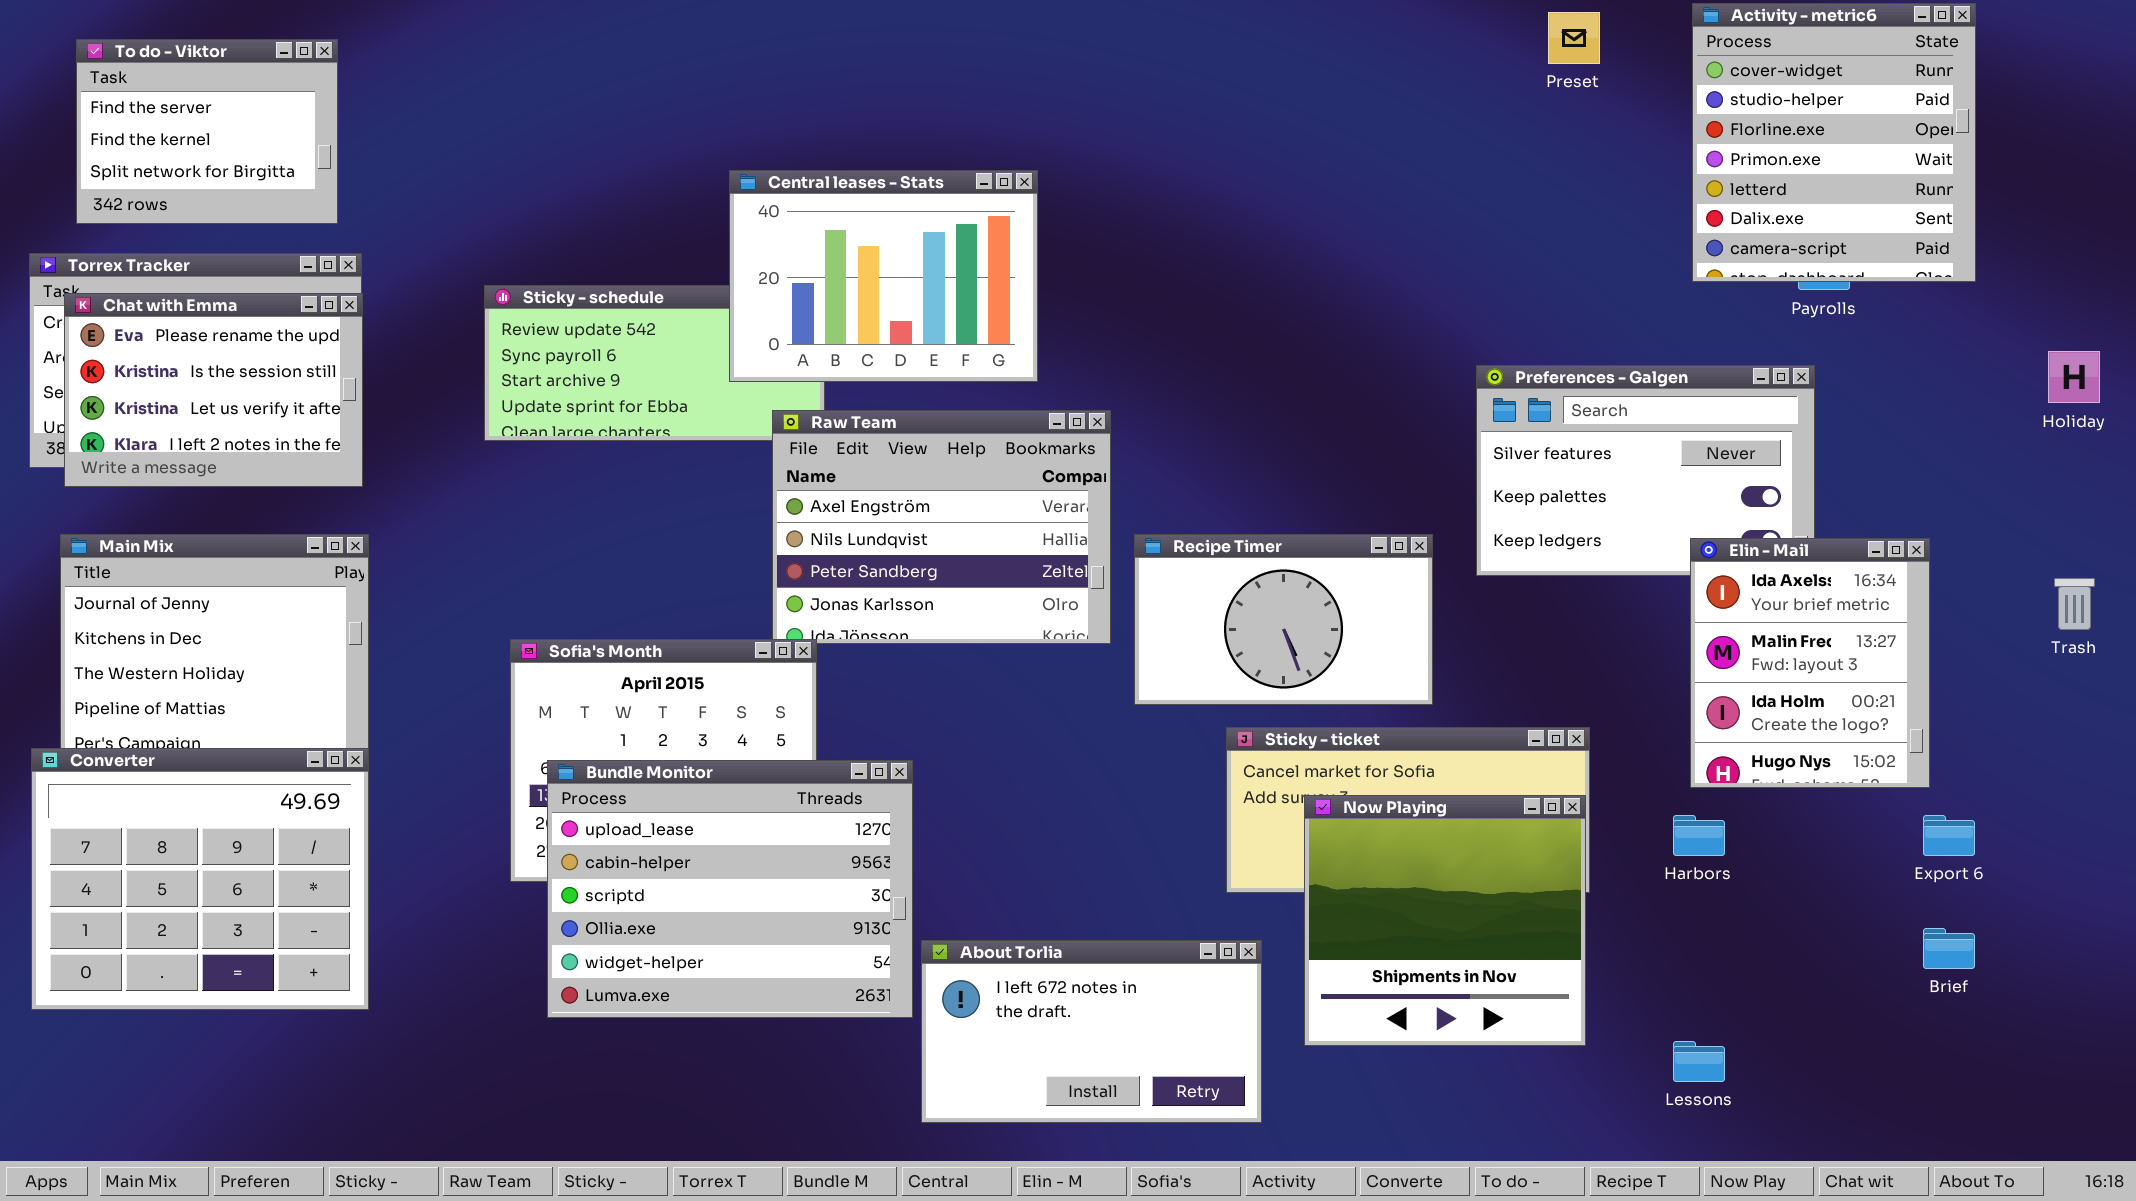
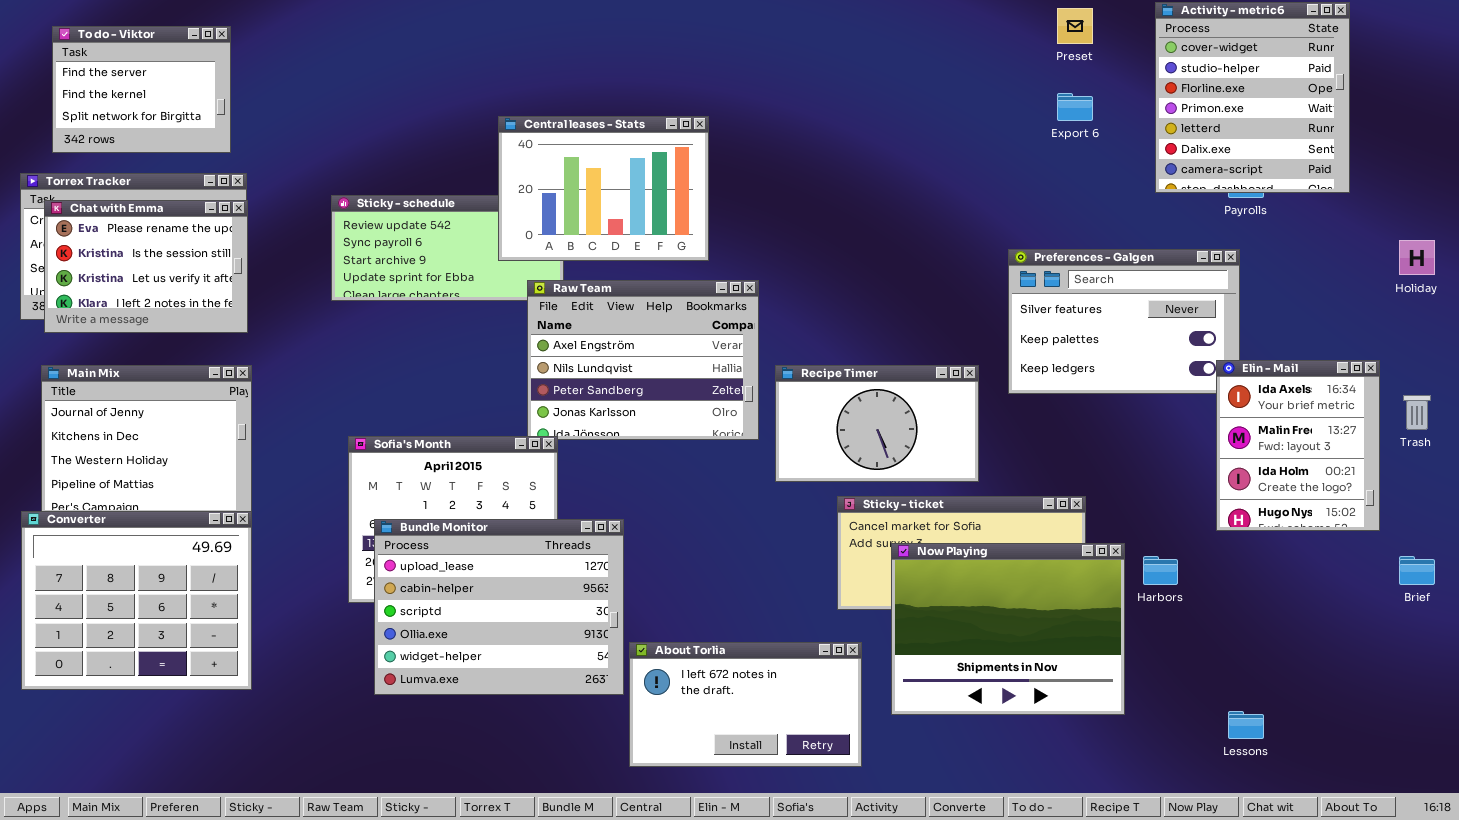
Elin - Mail: [1690,538,1930,788] -> [1216,360,1380,531], moved
Now Playing: [1304,795,1586,1046] -> [891,543,1125,715], resized
Export 6: [1923,815,1975,856] -> [1057,93,1093,121], moved
Brief: [1923,928,1975,969] -> [1399,556,1435,585], moved
Lessons: [1673,1041,1725,1082] -> [1228,711,1264,739], moved

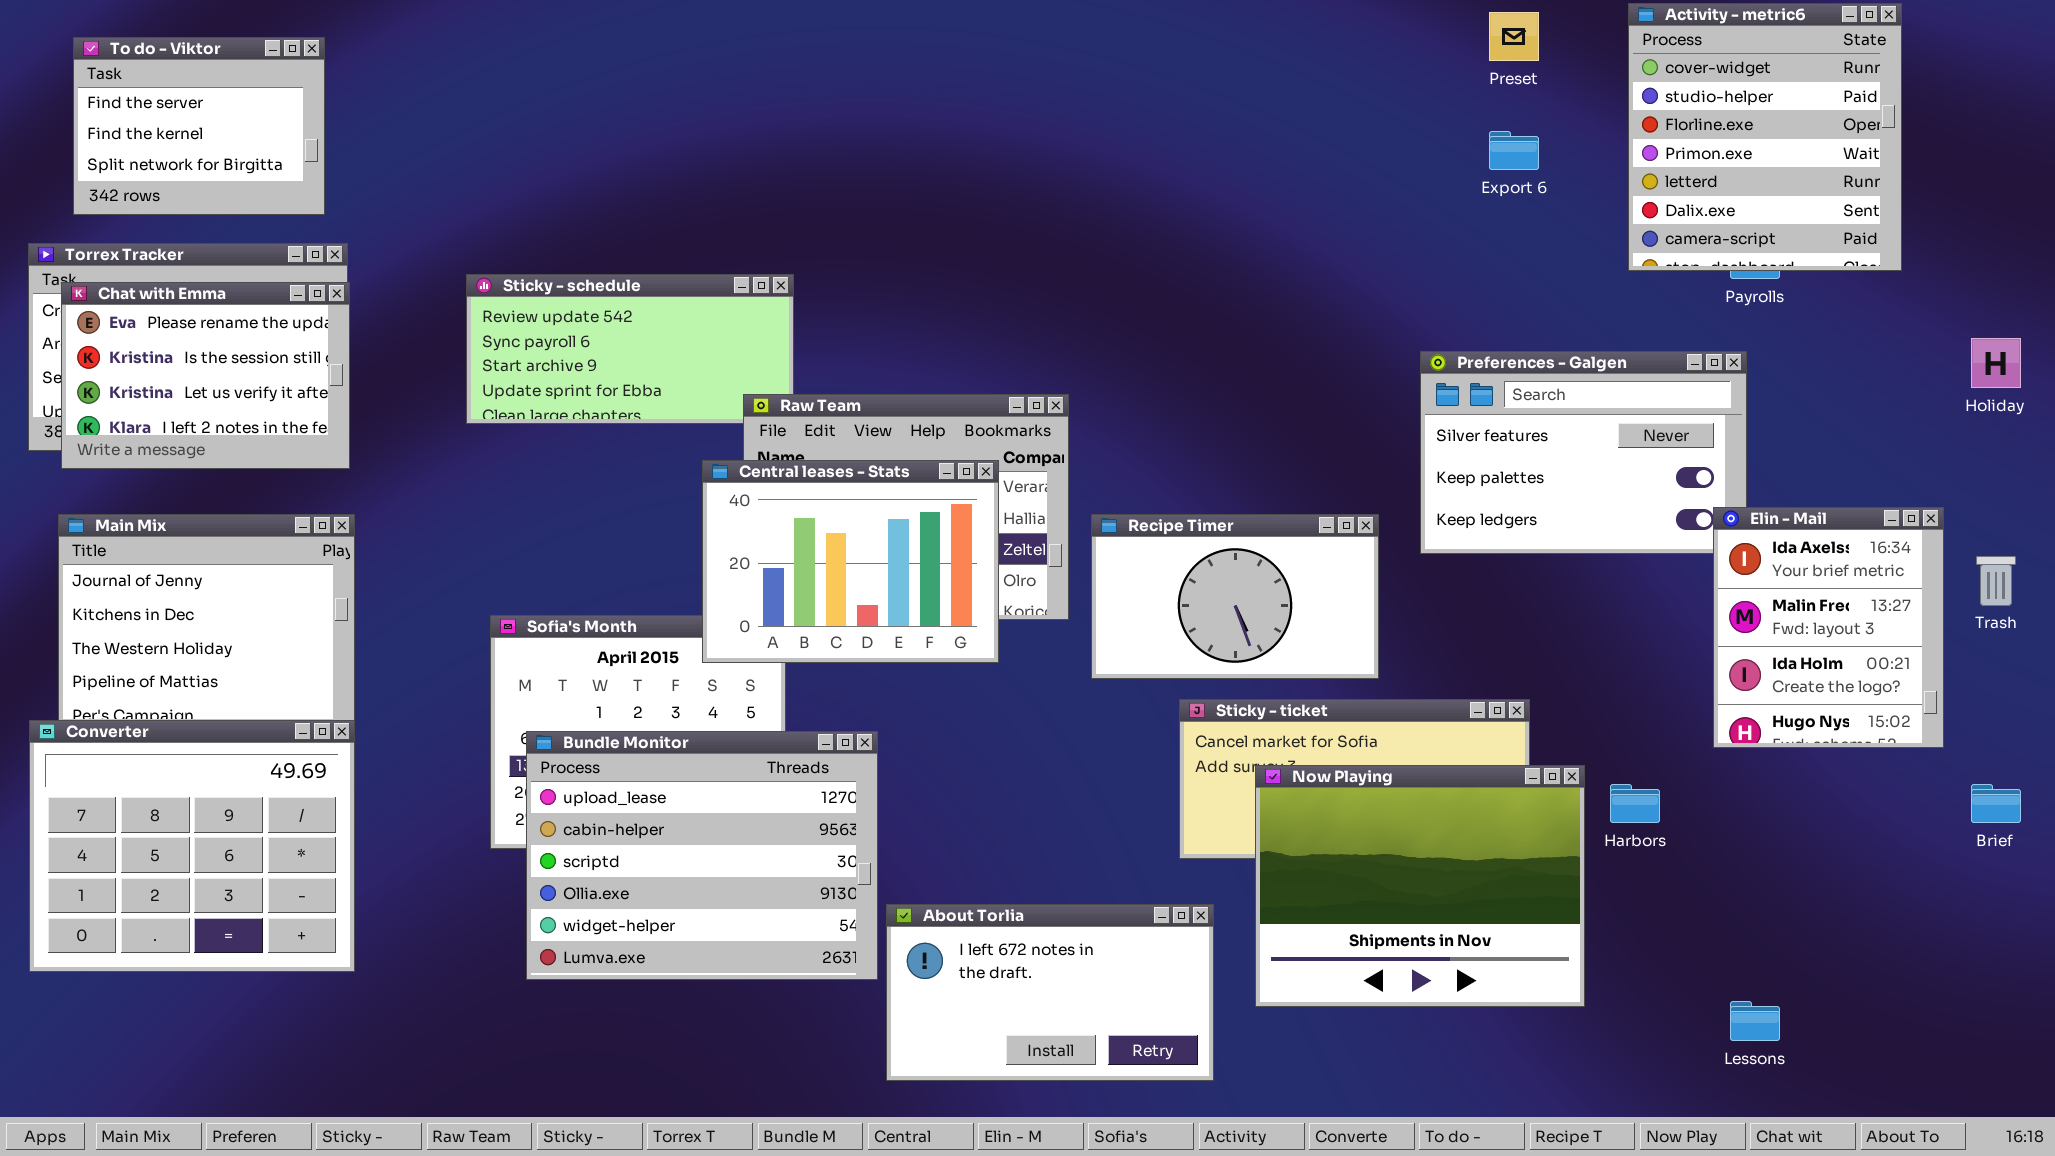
Central leases - Stats: [498,116,709,261] -> [702,460,999,663], moved

